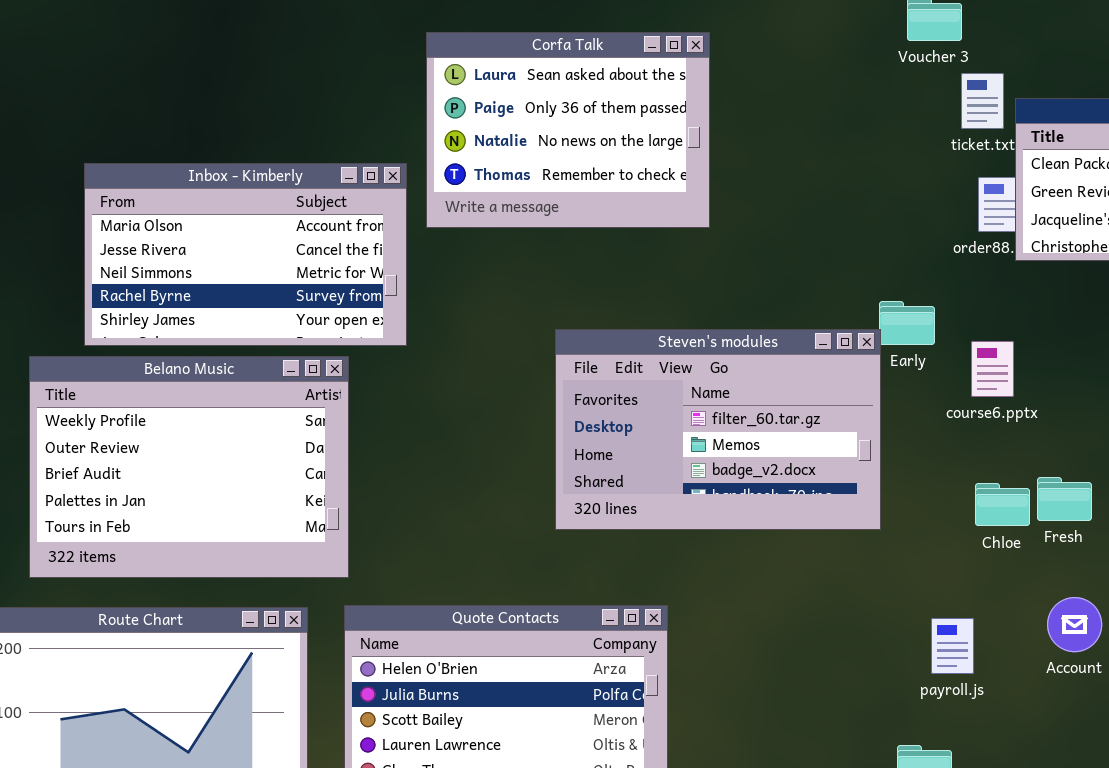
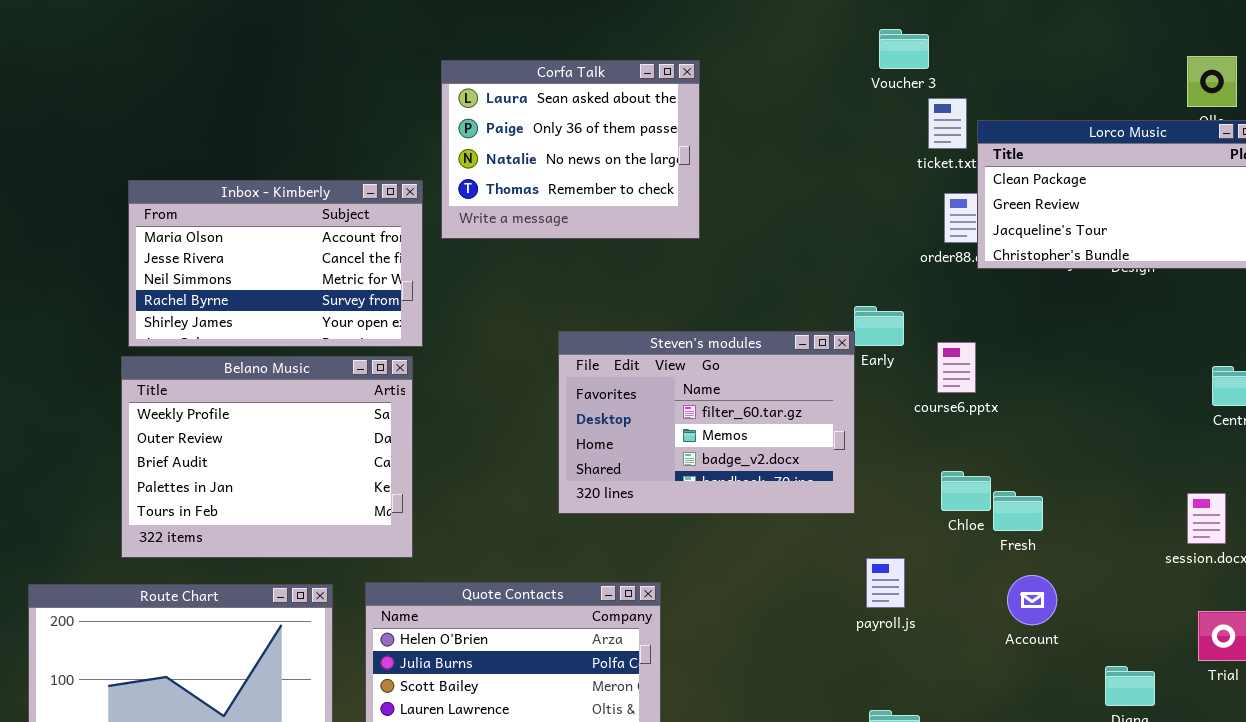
Belano Music: [29,356,349,578] -> [121,356,413,558], moved
Fresh: [1037,477,1092,521] -> [993,491,1043,531], moved
payroll.js: [931,618,974,674] -> [866,558,905,608], moved

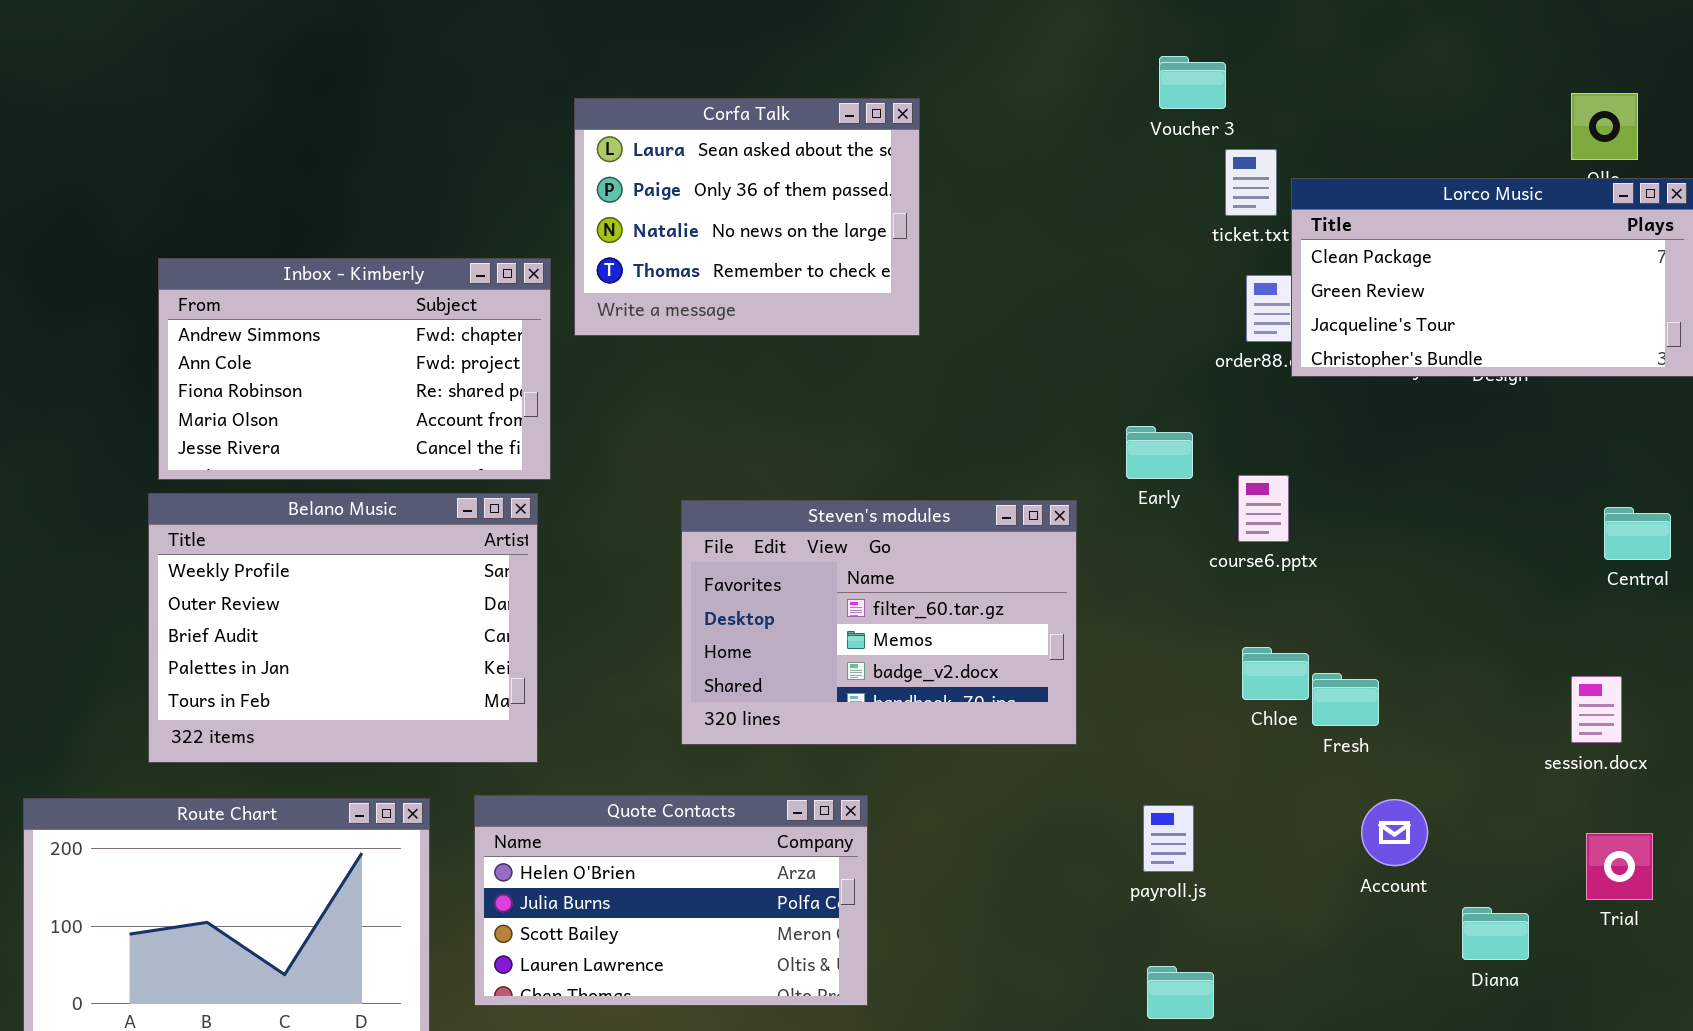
Inbox - Kimberly: [128,180,423,347] -> [158,258,551,480], scrolled up 3 rows
Steven's modules: [558,331,855,514] -> [681,500,1077,745], moved
payroll.js: [866,558,905,608] -> [1143,805,1194,872], moved
Account: [1007,575,1057,625] -> [1361,799,1428,866], moved

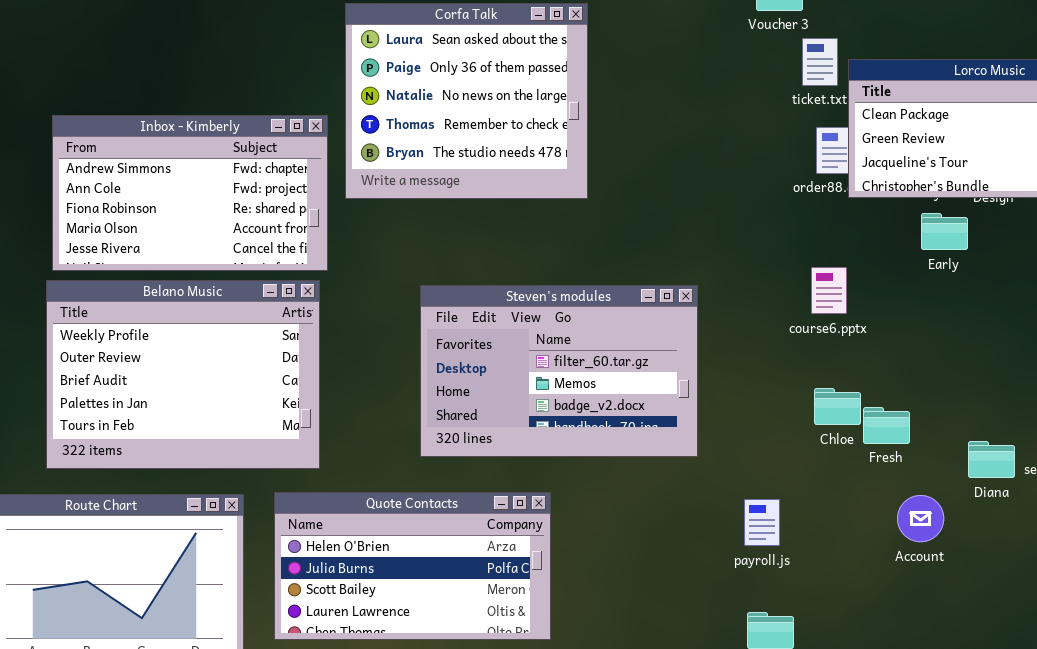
Corfa Talk: [574,98,920,336] -> [345,3,588,199], resized
Early: [1126,426,1193,479] -> [921,213,968,250], moved
Diana: [1462,907,1529,960] -> [968,441,1015,478], moved

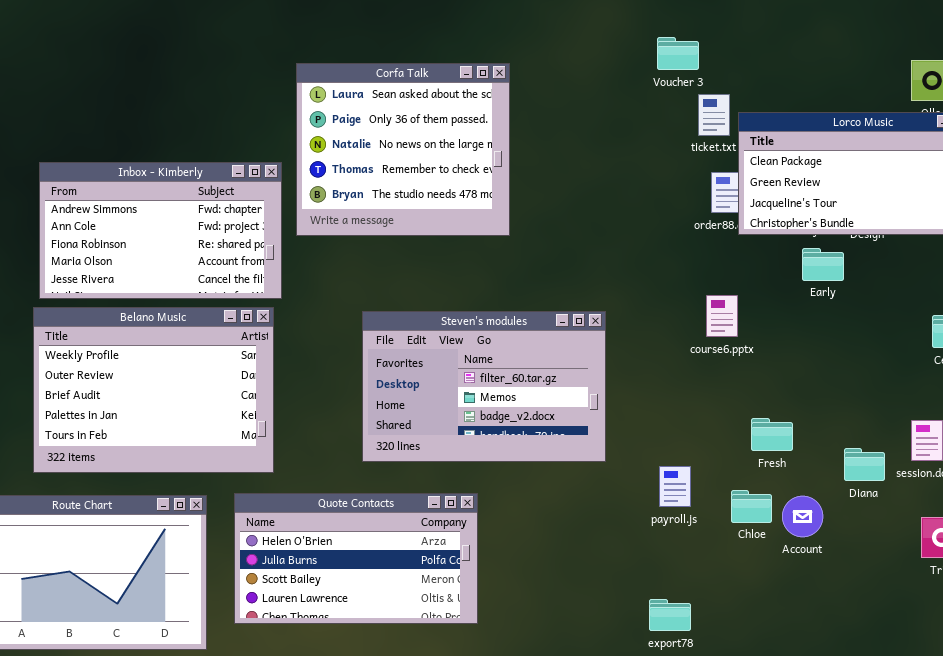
Chloe: [814,388,861,425] -> [731,490,772,523], moved
payroll.js: [744,499,780,546] -> [659,466,691,507], moved

